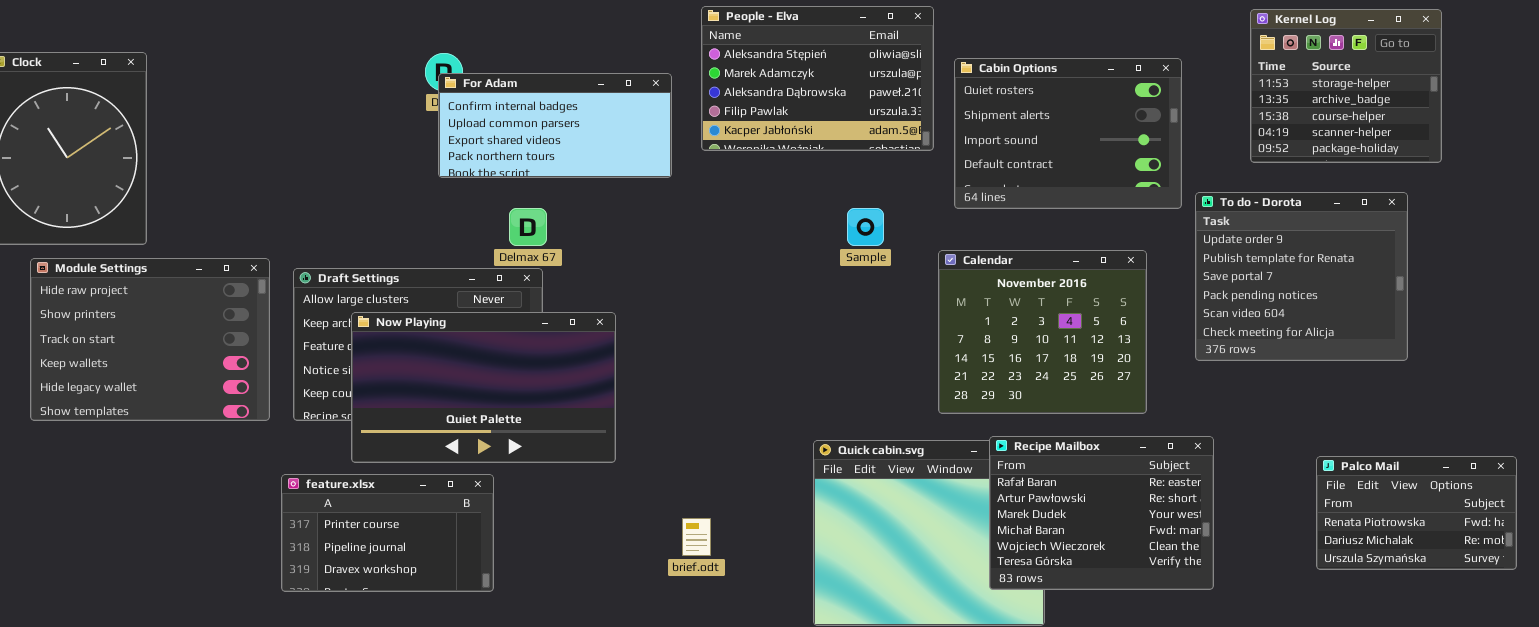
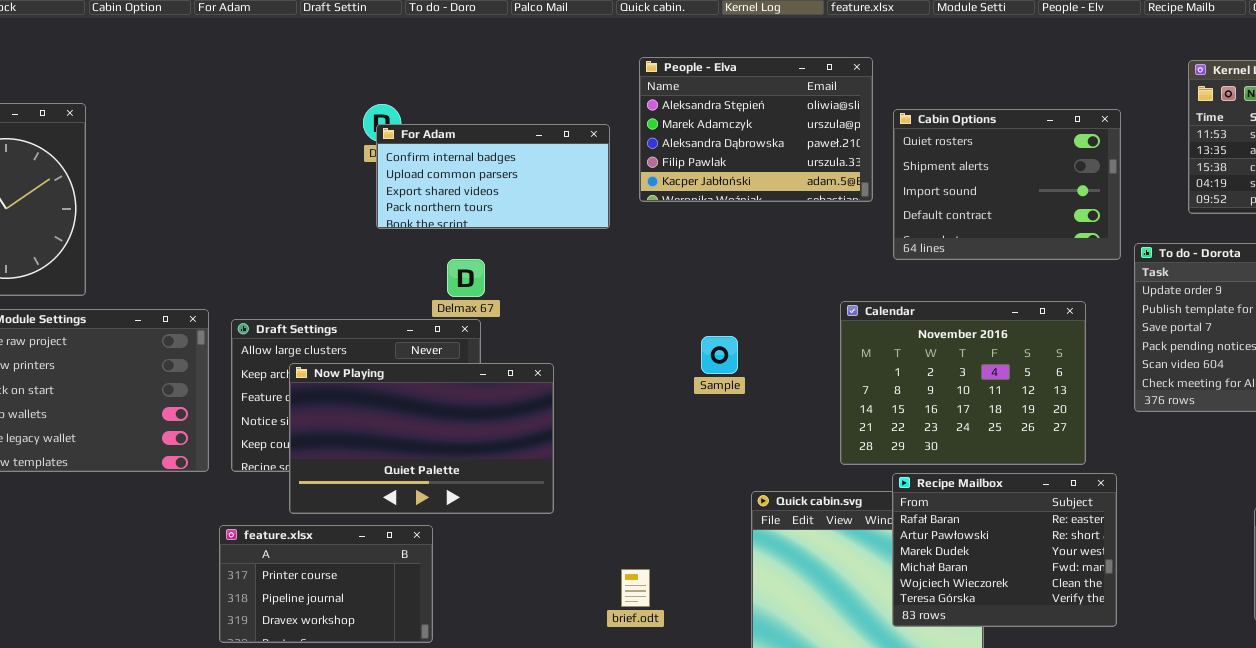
Sample: [847,208,884,246] -> [701,336,738,374], moved
Calendar: [938,250,1147,414] -> [840,301,1086,465], resized
Recipe Mailbox: [989,436,1214,590] -> [892,473,1117,627], moved

